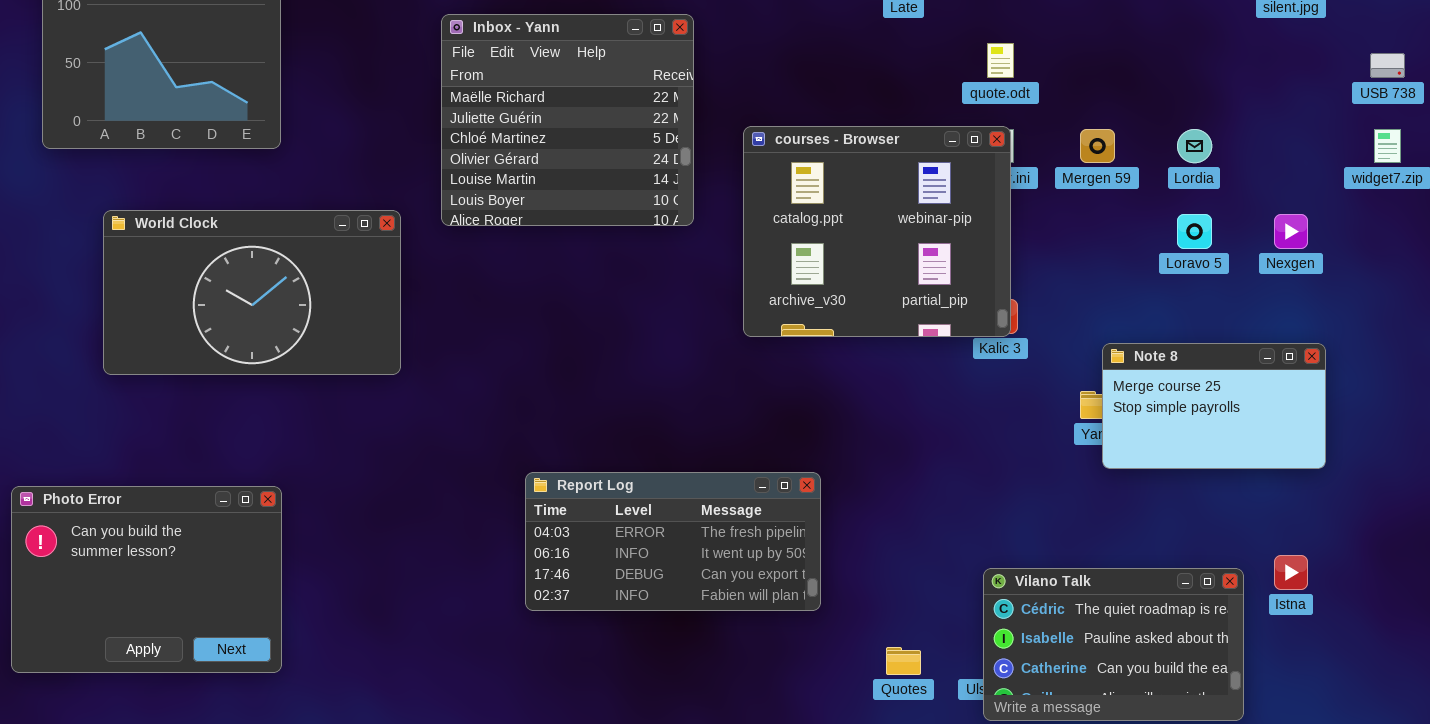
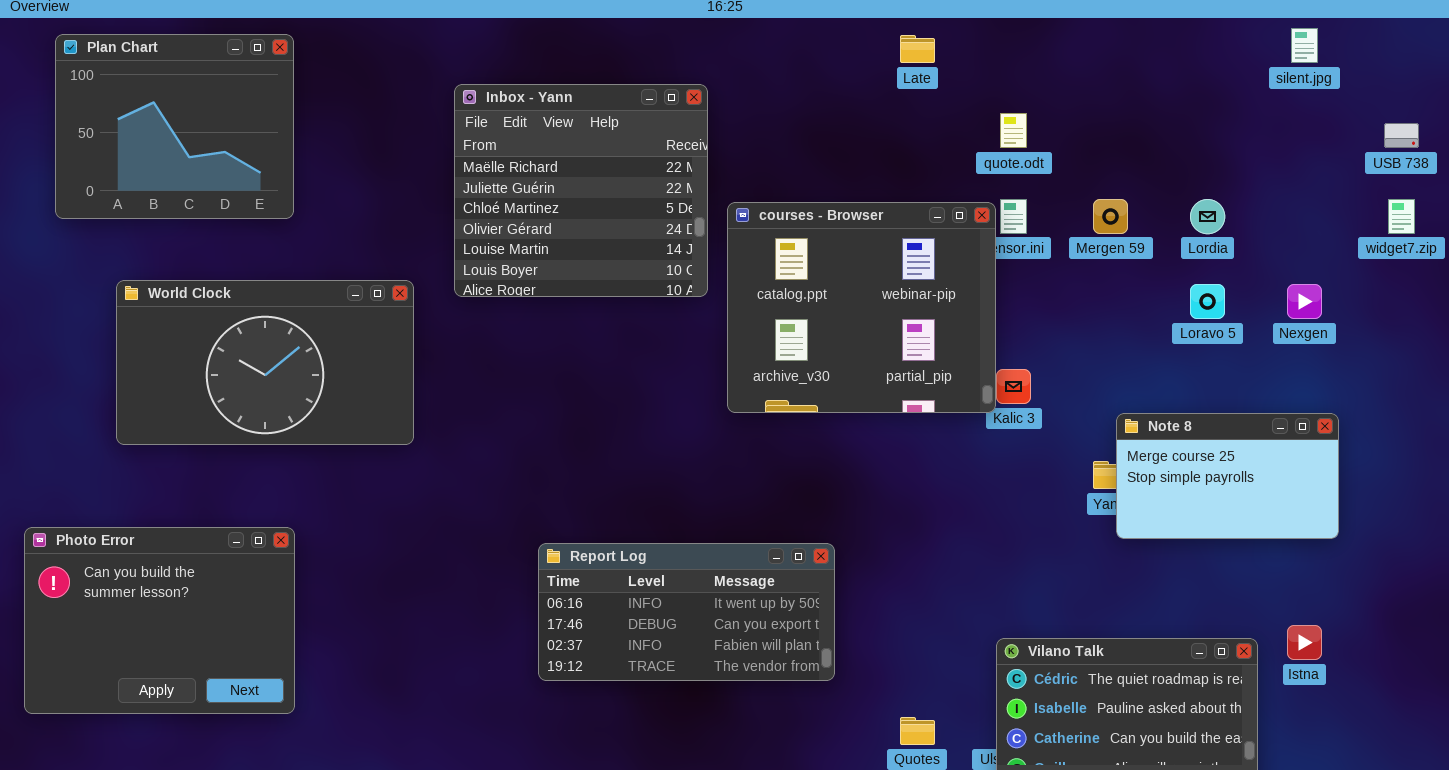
courses - Browser: [743,126,1011,337] -> [727,202,996,413], moved
Report Log: [525,472,821,611] -> [538,543,835,681], scrolled down 1 row
Photo Error: [11,486,282,673] -> [24,527,295,714], moved

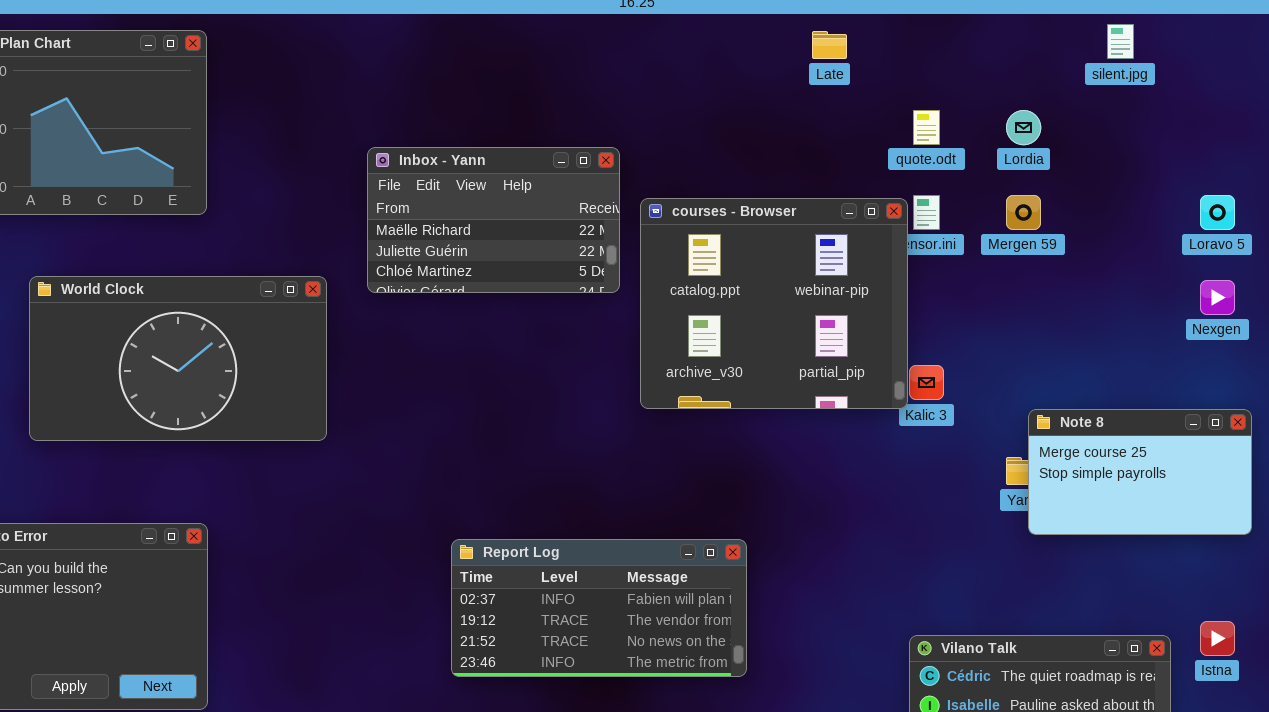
silent.jpg: [1291,28,1318,63] -> [1107,24,1134,59], moved
Inbox - Yann: [454,84,708,297] -> [367,147,620,293], resized
Lordia: [1190,199,1225,234] -> [1006,110,1041,145], moved
Loravo 5: [1190,284,1225,319] -> [1200,195,1235,230], moved
Report Log: [538,543,835,681] -> [451,539,747,677], scrolled down 2 rows

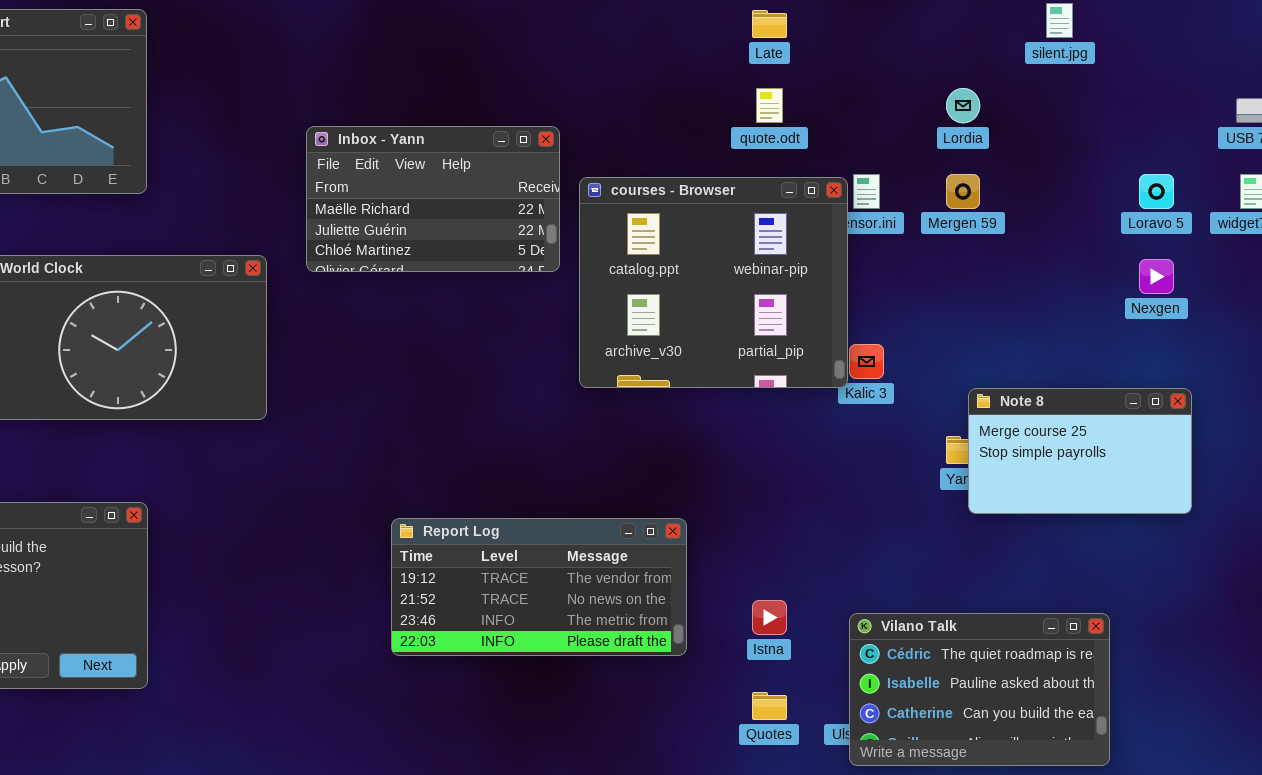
quote.odt: [913,110,940,145] -> [756,88,783,123], moved
Report Log: [451,539,747,677] -> [391,518,687,656], scrolled down 1 row
Istna: [1200,621,1235,656] -> [752,600,787,635], moved

